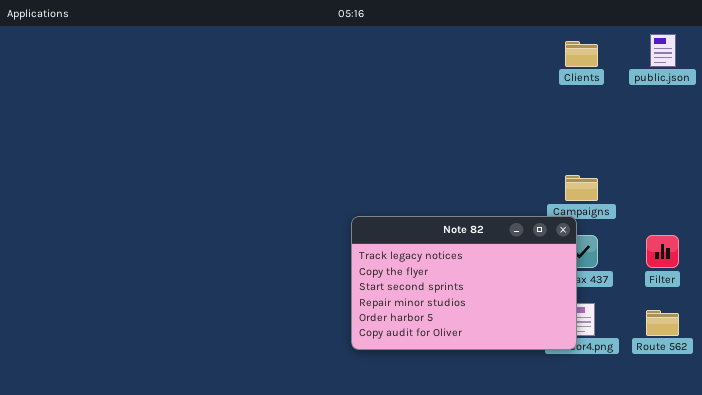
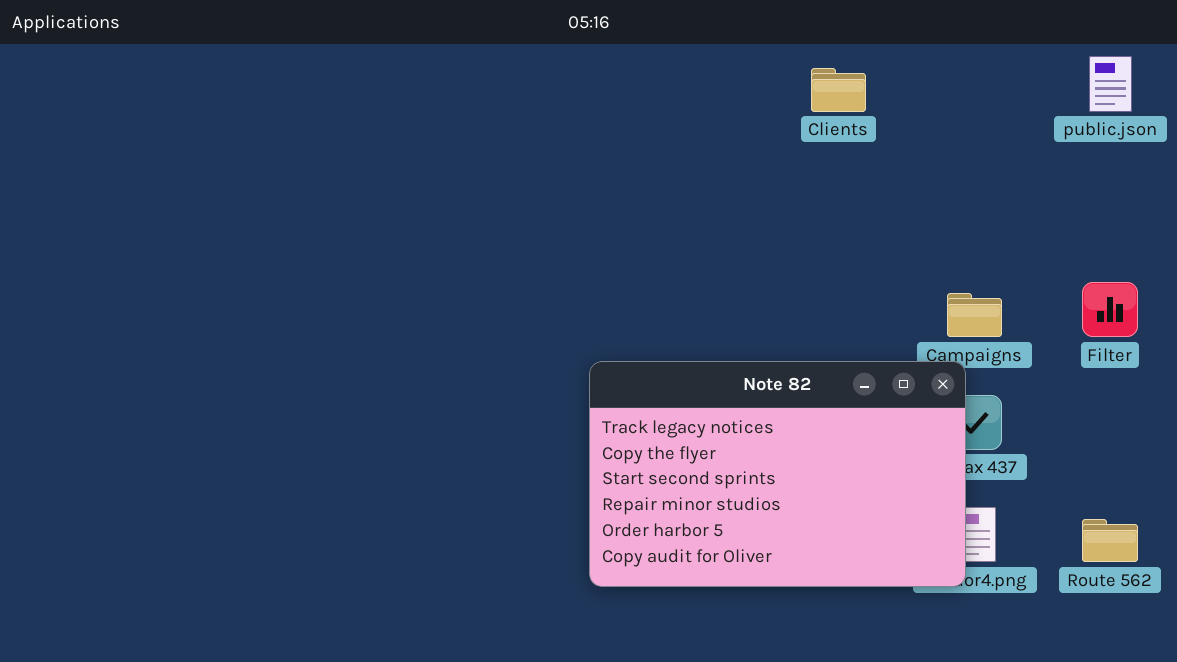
Clients: [565,41,598,67] -> [811,68,866,112], moved
Filter: [646,235,679,268] -> [1082,282,1138,337], moved

